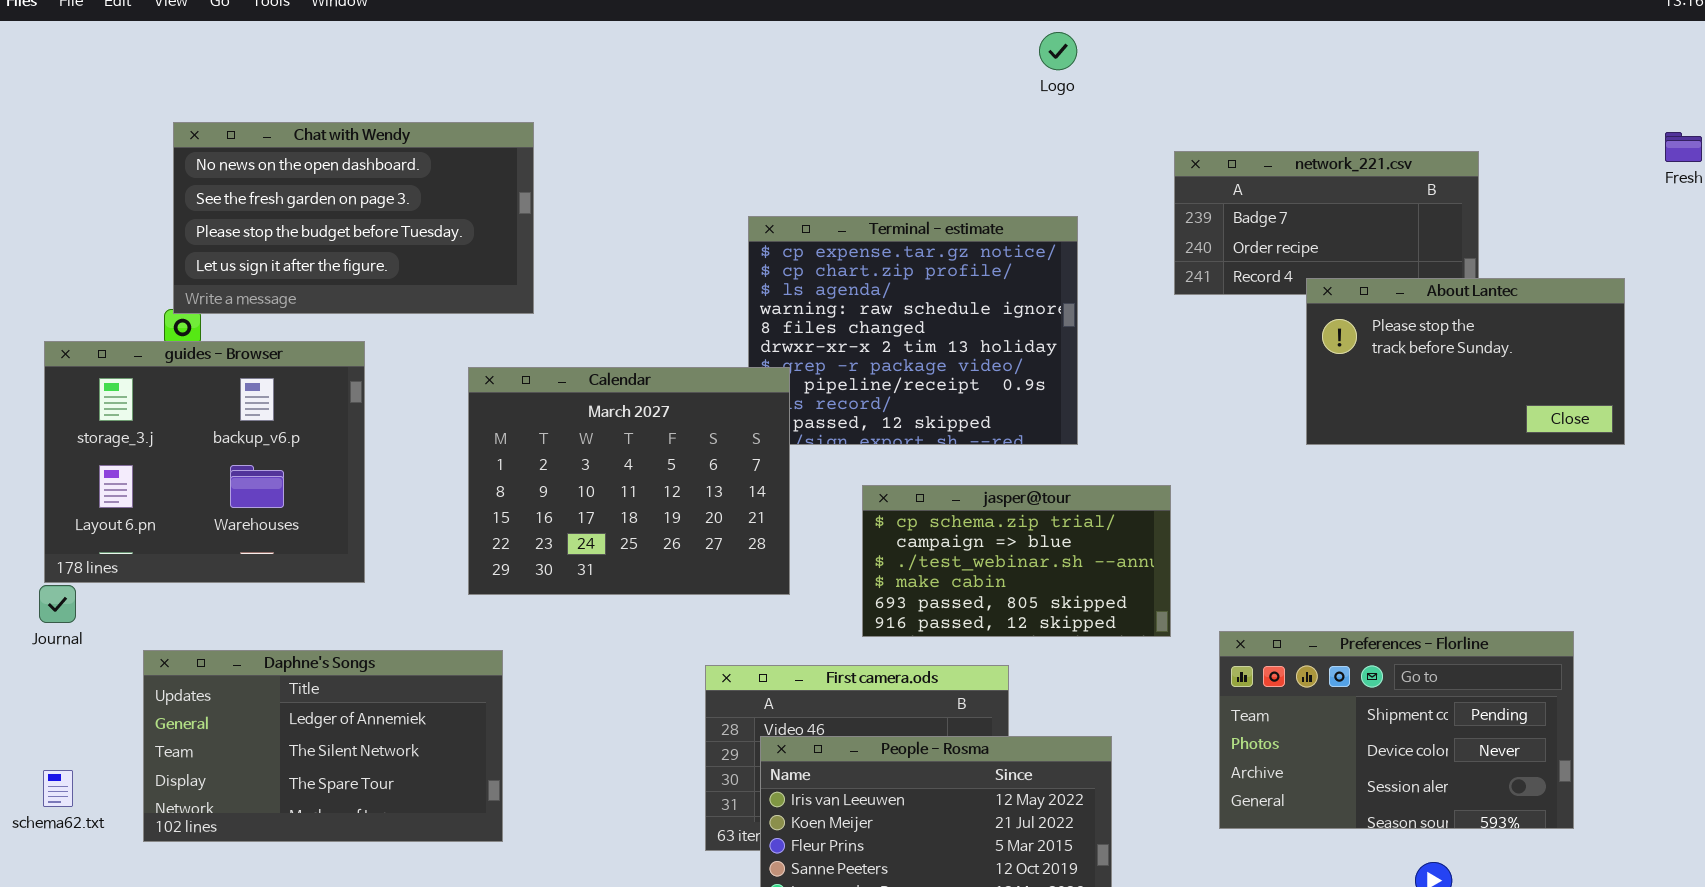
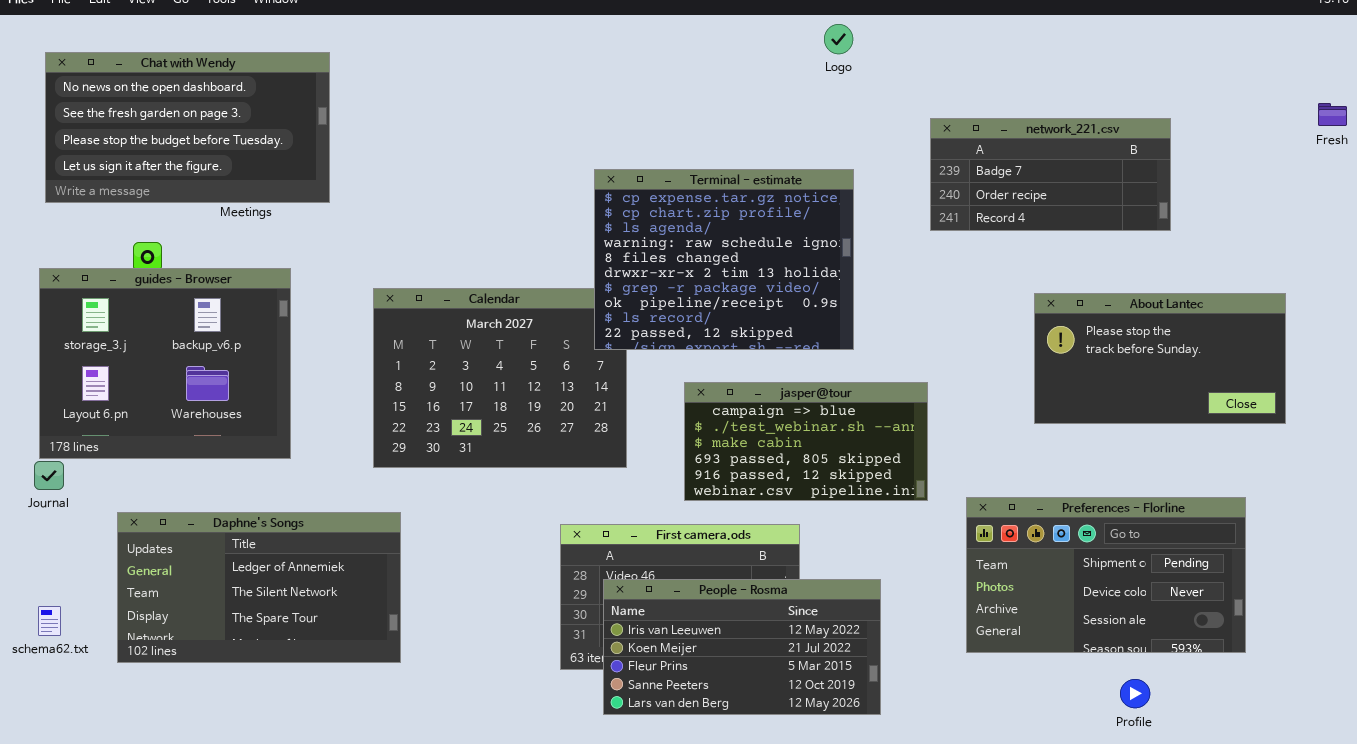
Chat with Wendy: [173,122,534,314] -> [45,52,330,203], moved
Terminal - estimate: [748,216,1078,445] -> [594,169,854,350], raised
About Lantec: [1306,278,1625,445] -> [1034,293,1286,424], moved
jasper@tour: [862,485,1171,637] -> [684,382,928,501], scrolled down 1 row

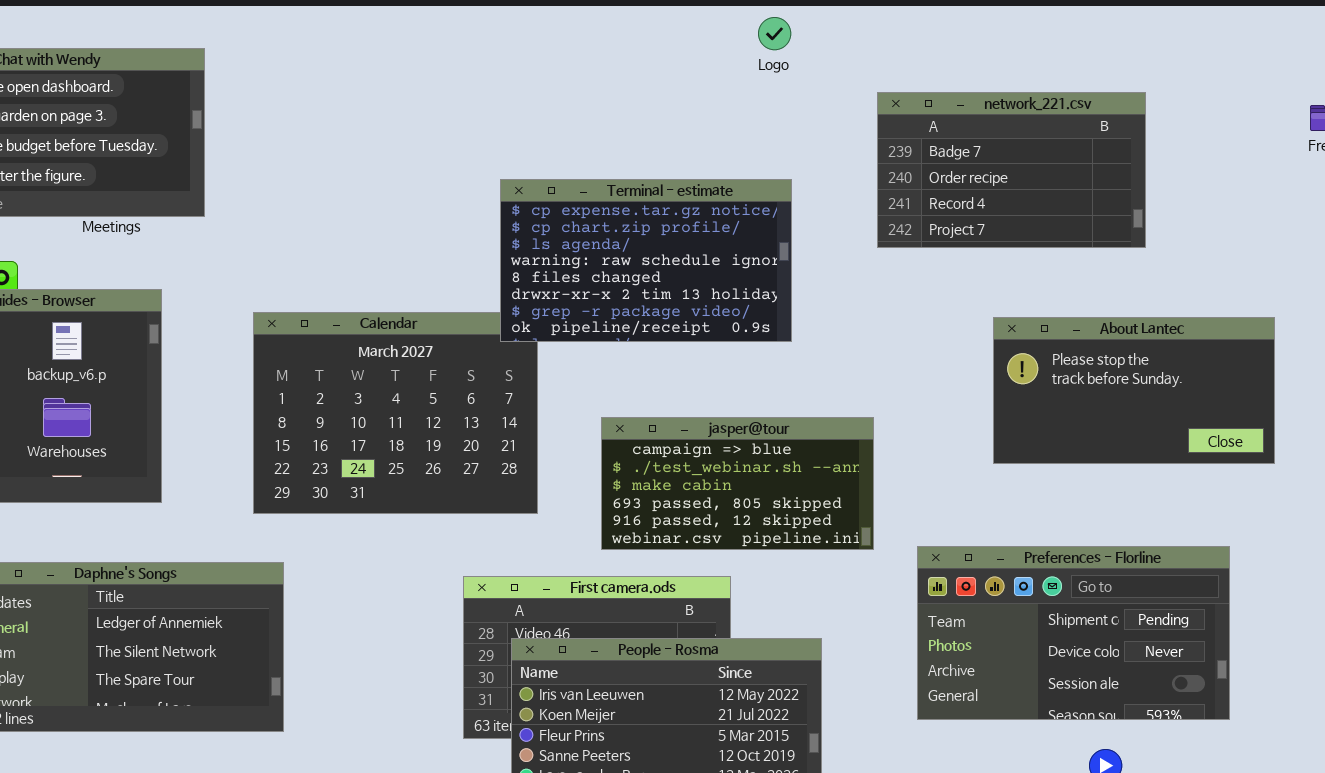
network_221.csv: [930,118,1171,231] -> [877,92,1146,248], resized
Terminal - estimate: [594,169,854,350] -> [500,179,792,342], resized

